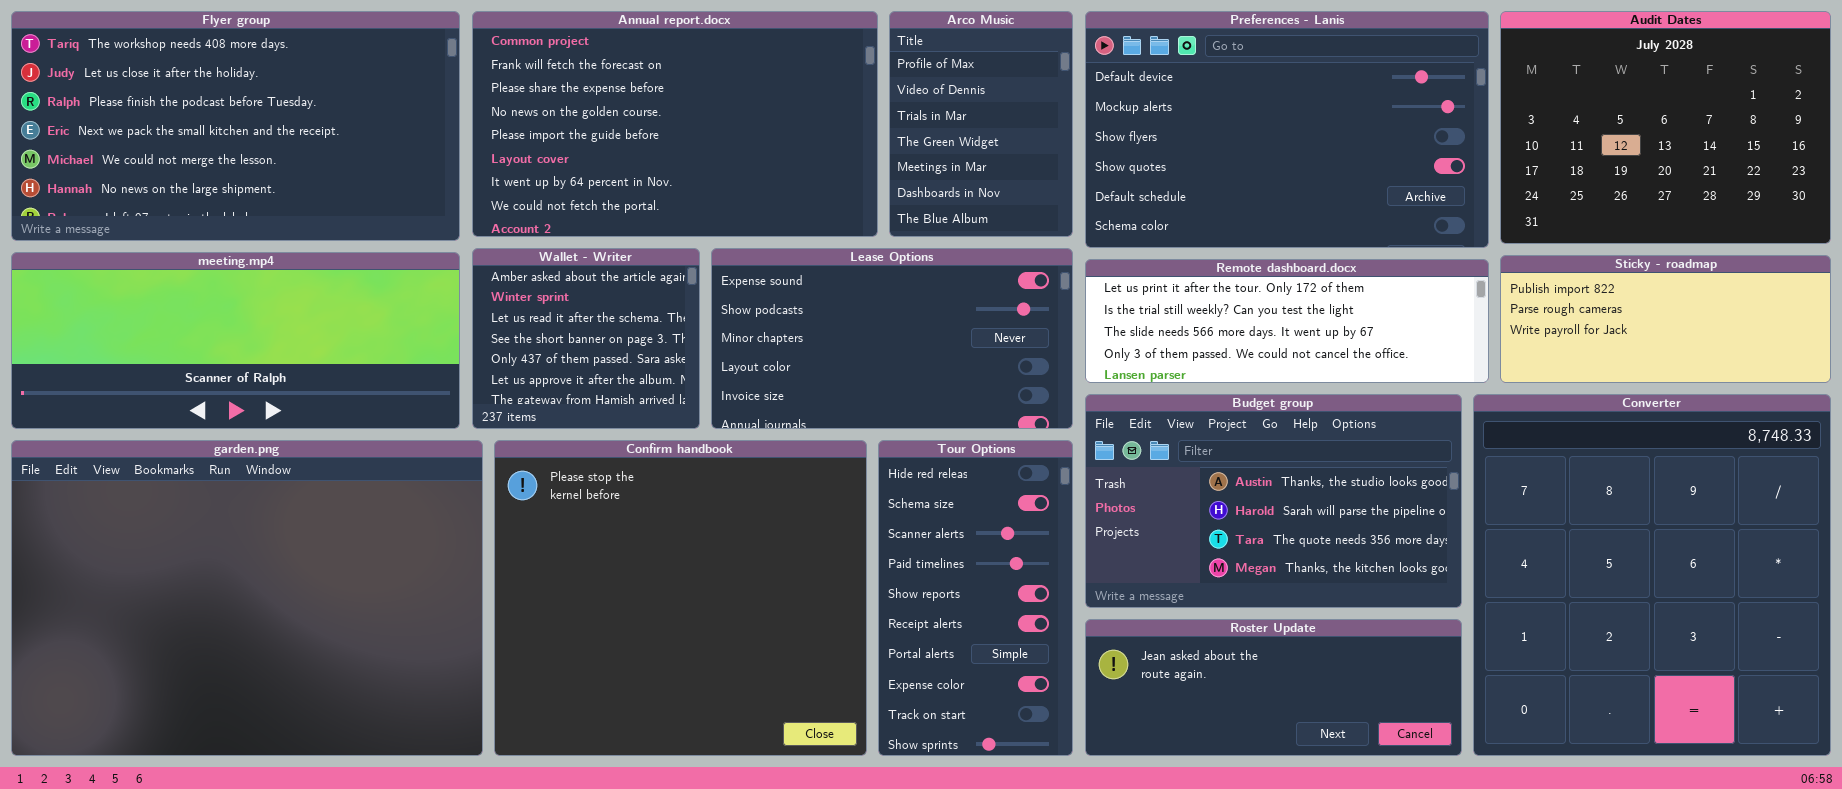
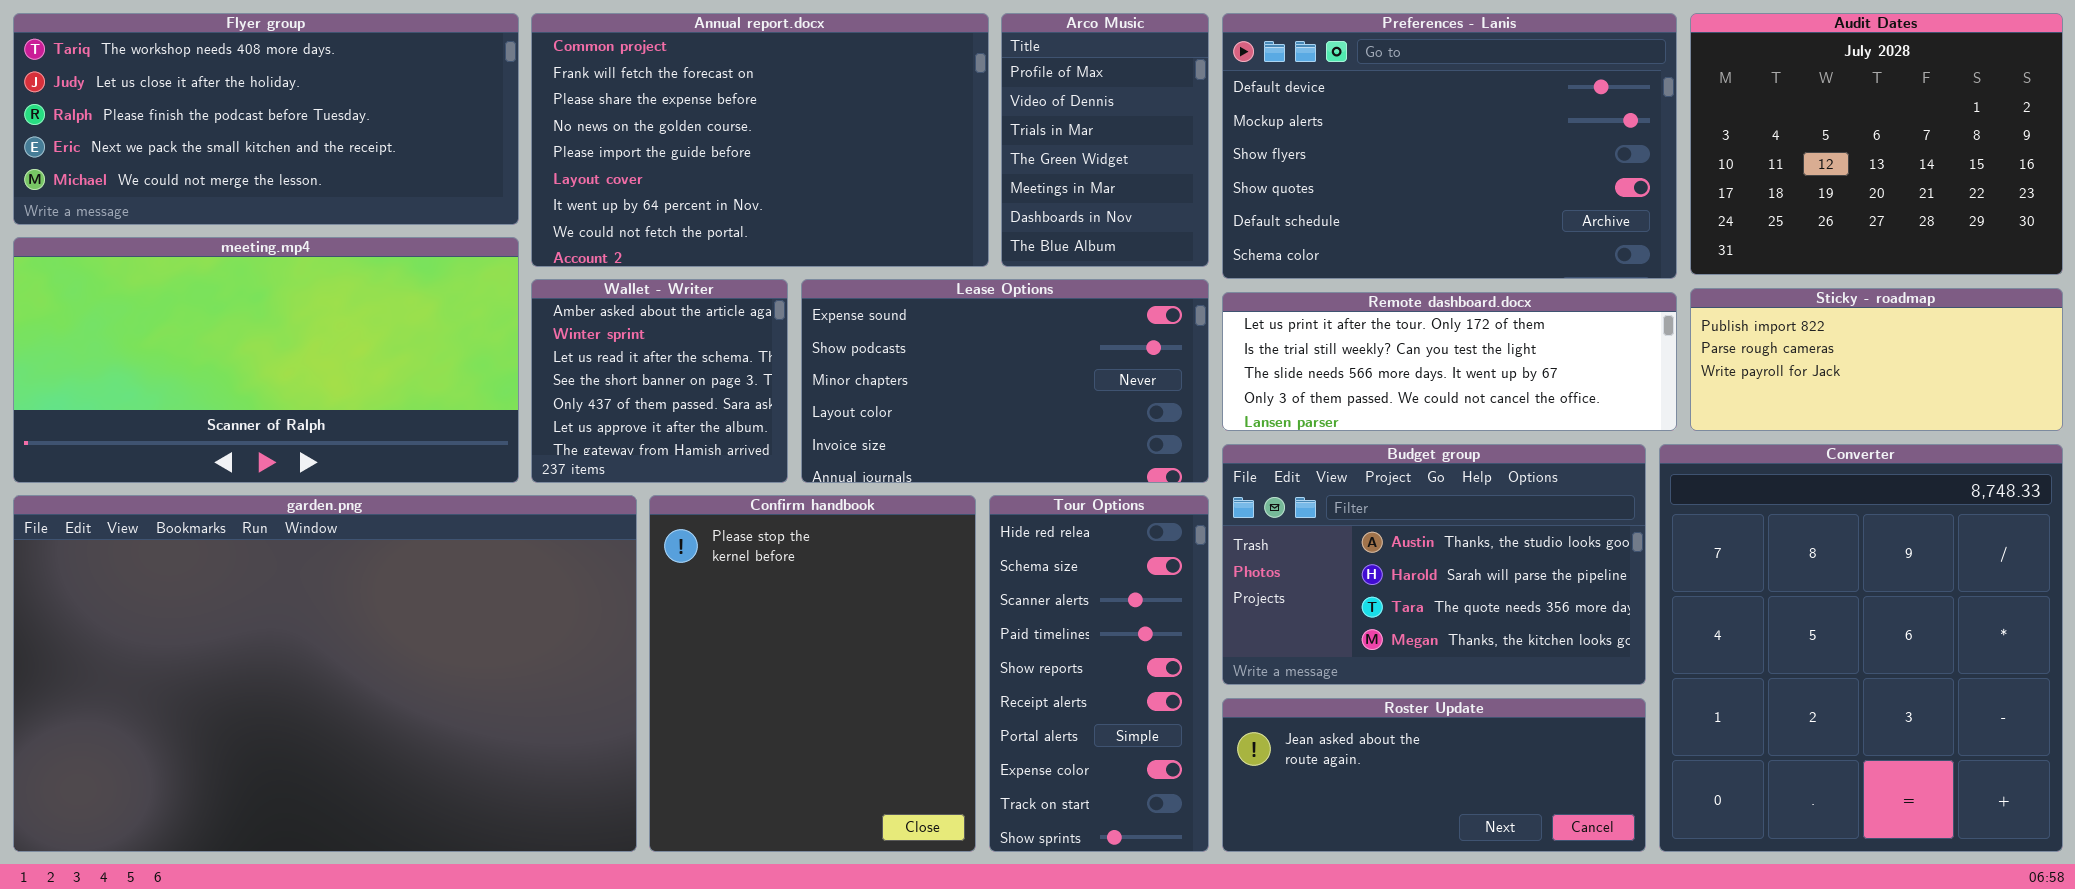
Flyer group: [11,11,460,241] -> [13,13,519,225], resized
meeting.mp4: [11,252,460,429] -> [13,237,519,483], resized
garden.png: [11,440,483,756] -> [13,495,637,852], resized
Confirm handbook: [494,440,867,756] -> [649,495,976,852], resized

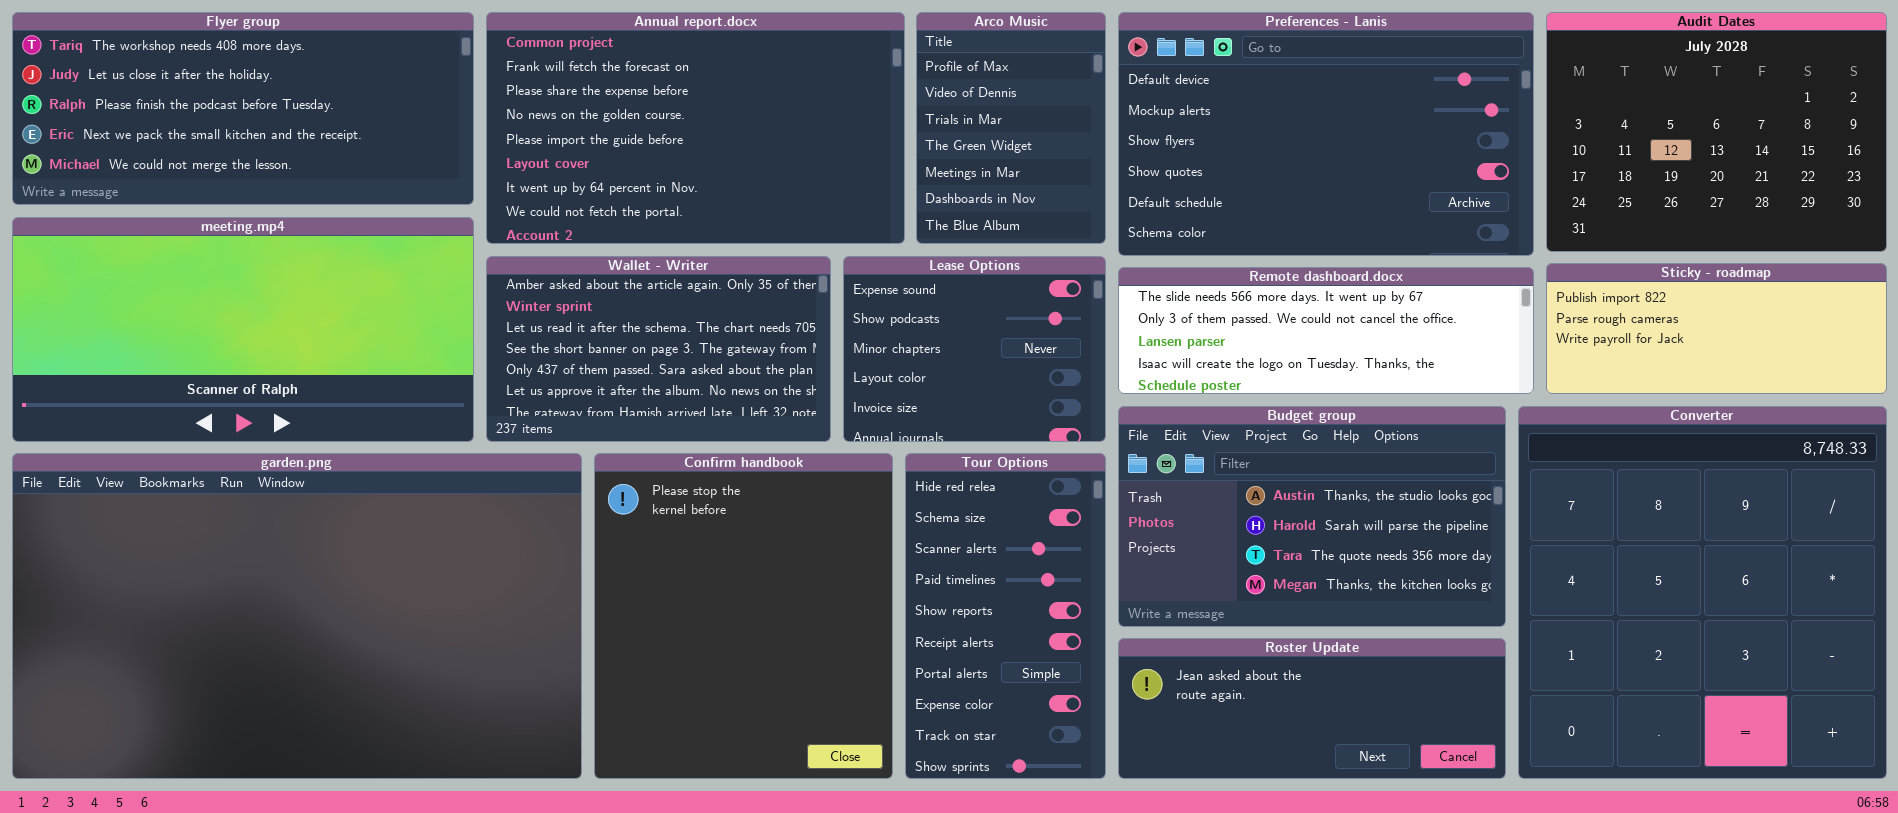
Wallet - Writer: [531,279,788,483] -> [486,256,831,442], resized
Lease Options: [801,279,1209,483] -> [843,256,1106,442], resized
Remote dashboard.docx: [1222,292,1677,431] -> [1118,267,1534,394], scrolled down 2 rows

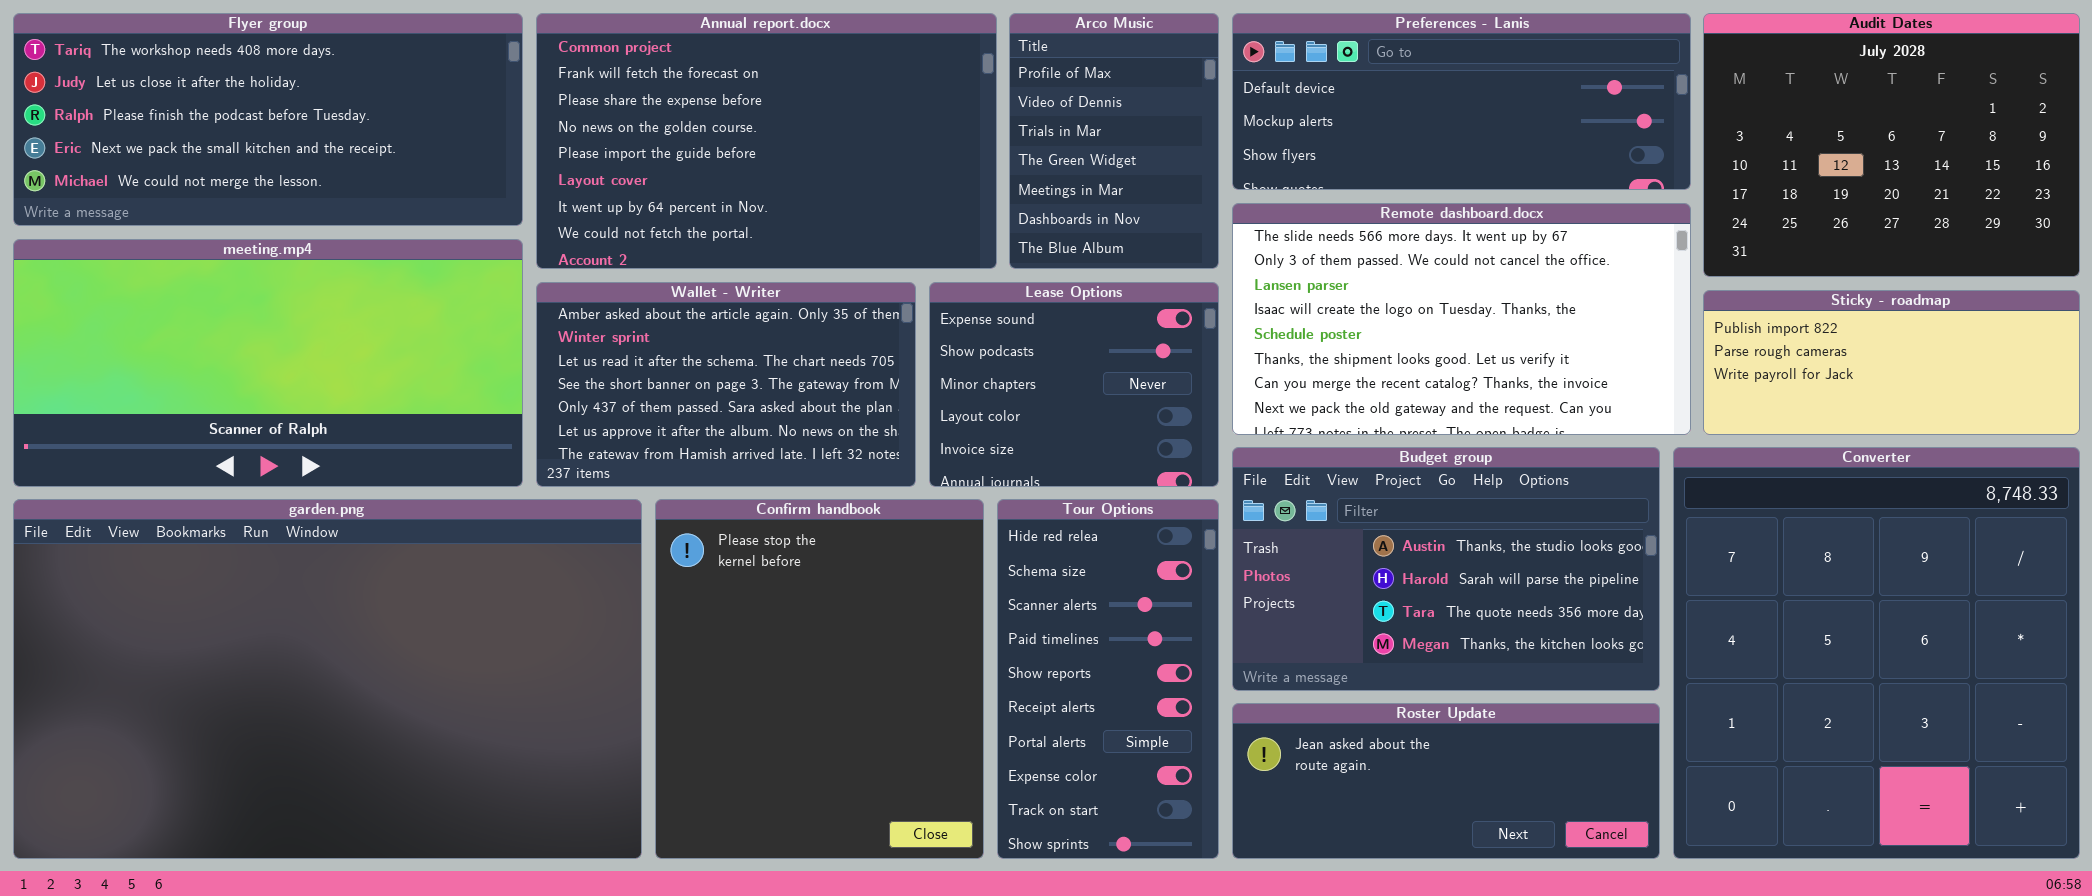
Preferences - Lanis: [1118,12,1534,256] -> [1232,13,1691,190], resized
Remote dashboard.docx: [1118,267,1534,394] -> [1232,203,1691,435], resized

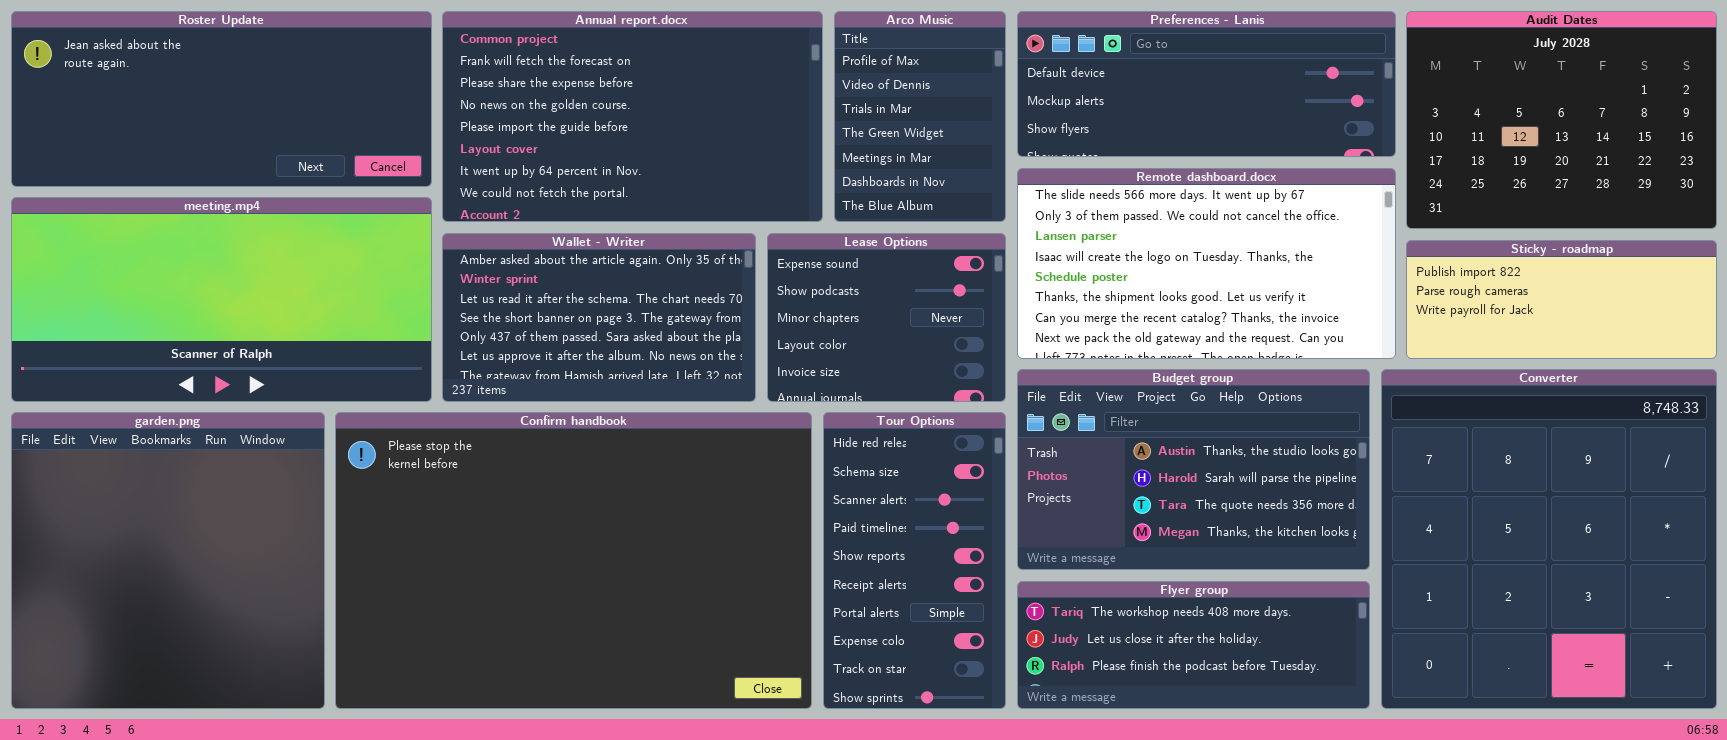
Flyer group: [13,13,523,226] -> [1017,581,1370,709], moved, resized
garden.png: [13,499,642,859] -> [11,412,325,709], resized
Confirm handbook: [655,499,984,859] -> [335,412,812,709], resized
Roster Update: [1232,703,1660,859] -> [11,11,432,187], moved, resized

